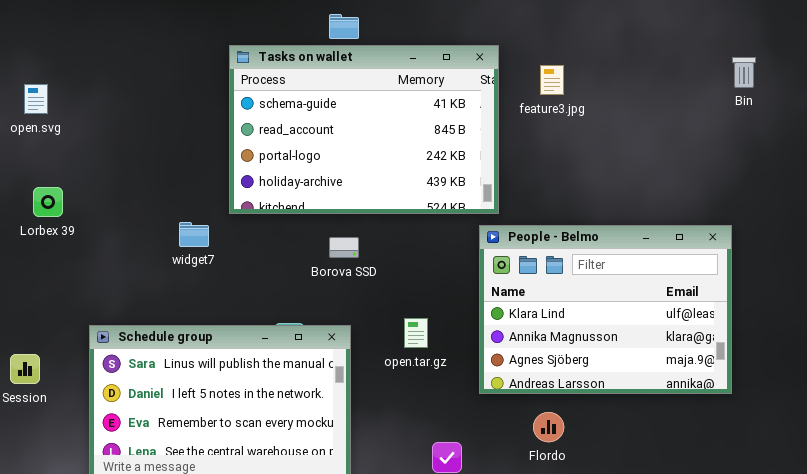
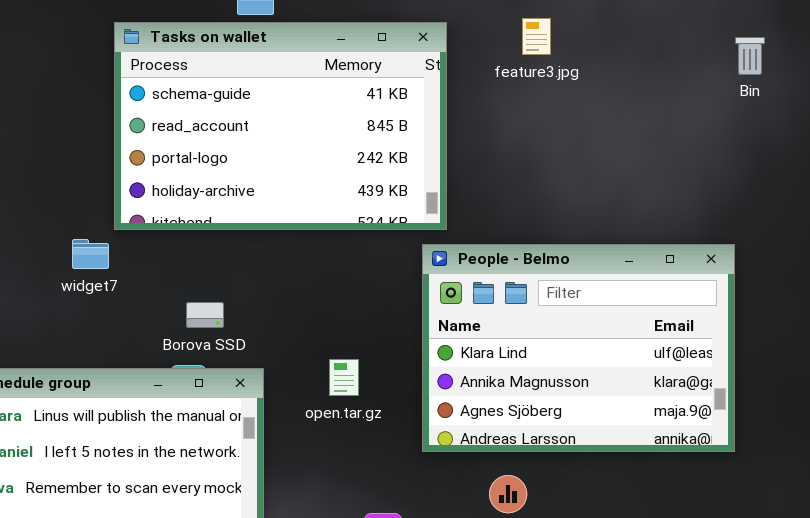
feature3.jpg: [540,65,564,95] -> [522,18,551,55], moved
widget7: [179,222,209,247] -> [72,239,109,269], moved
Borova SSD: [329,237,359,258] -> [186,302,224,328], moved

